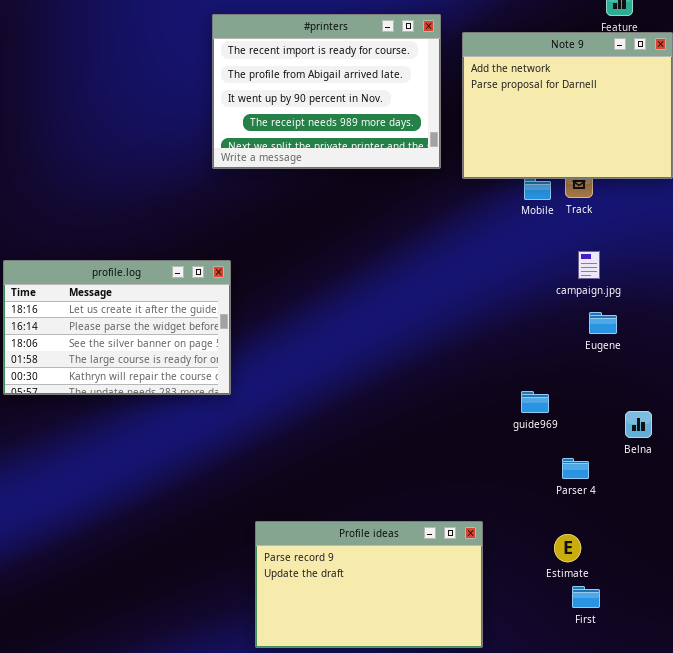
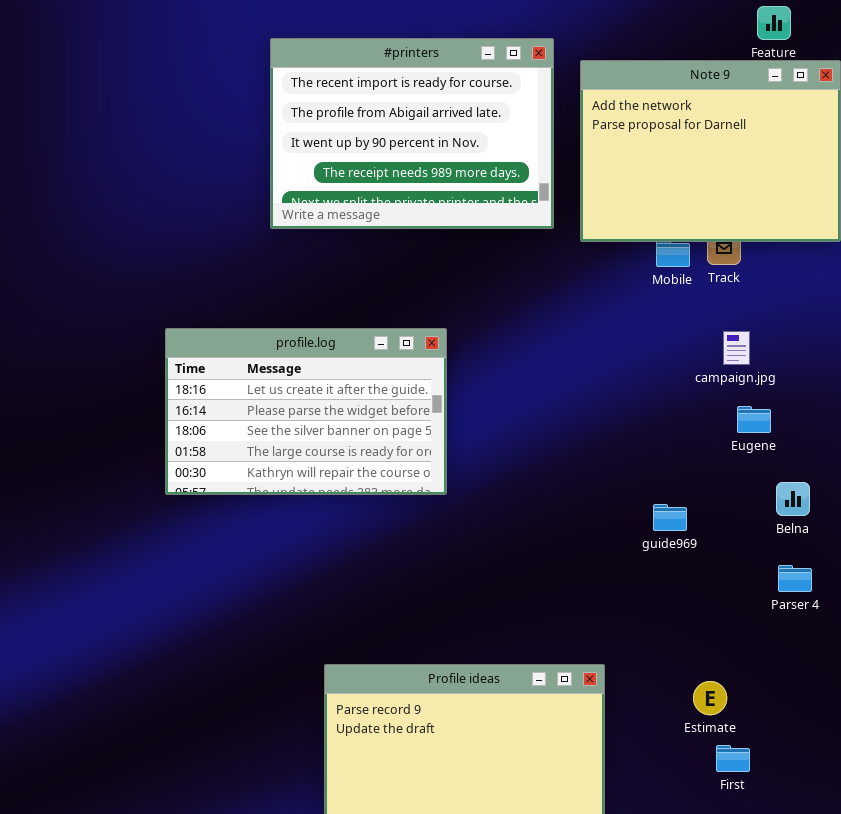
profile.log: [3,260,231,395] -> [165,328,447,495], moved
Belna: [625,411,652,438] -> [776,482,810,516], moved
Parser 4: [562,458,589,479] -> [778,565,812,592], moved

